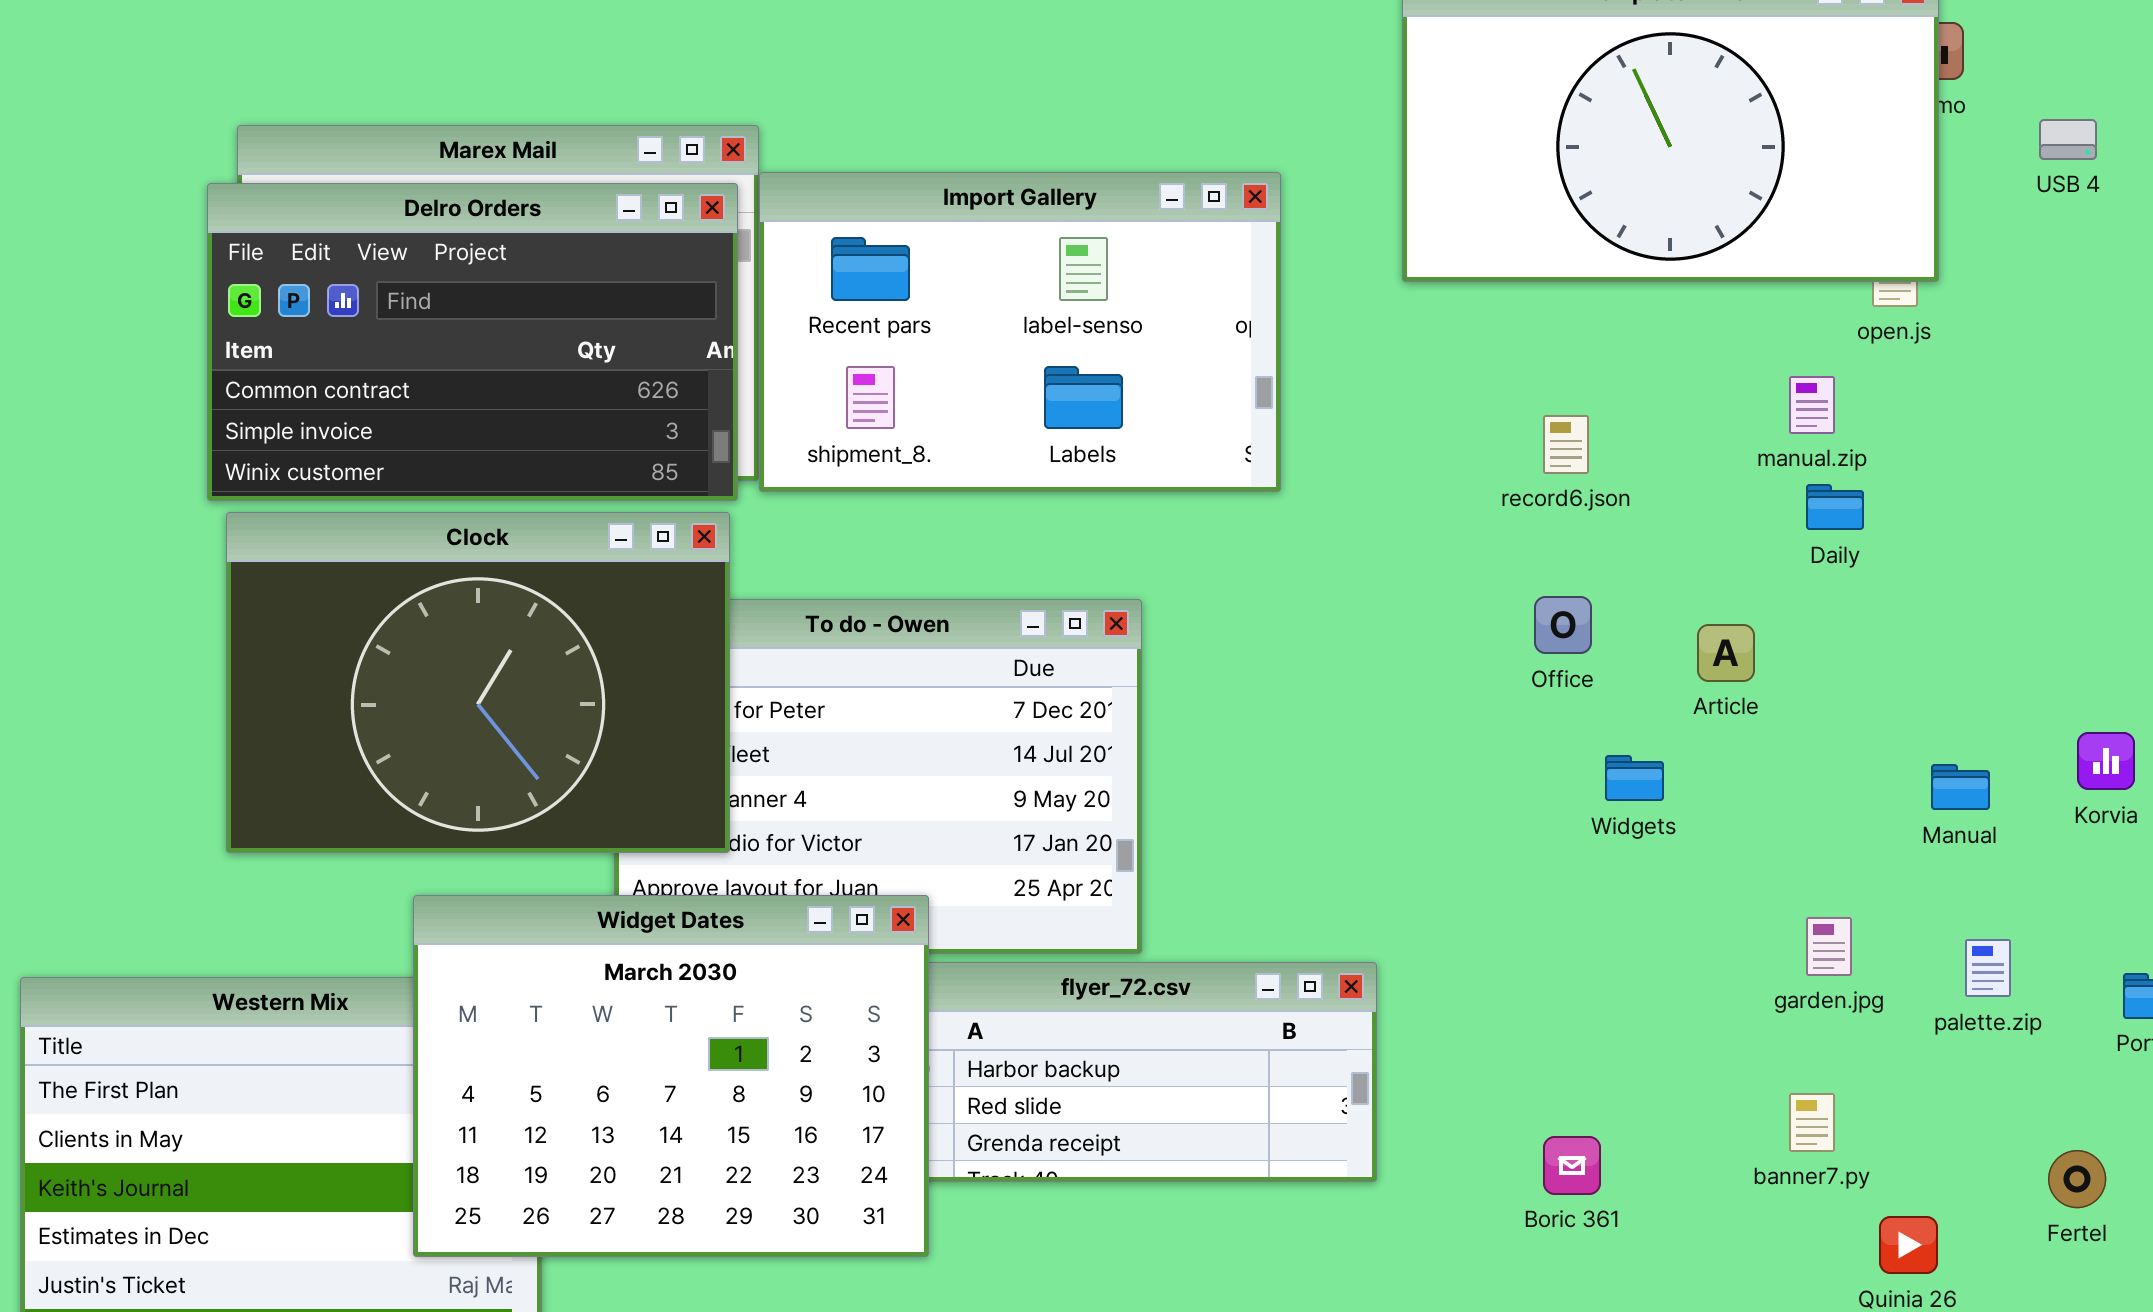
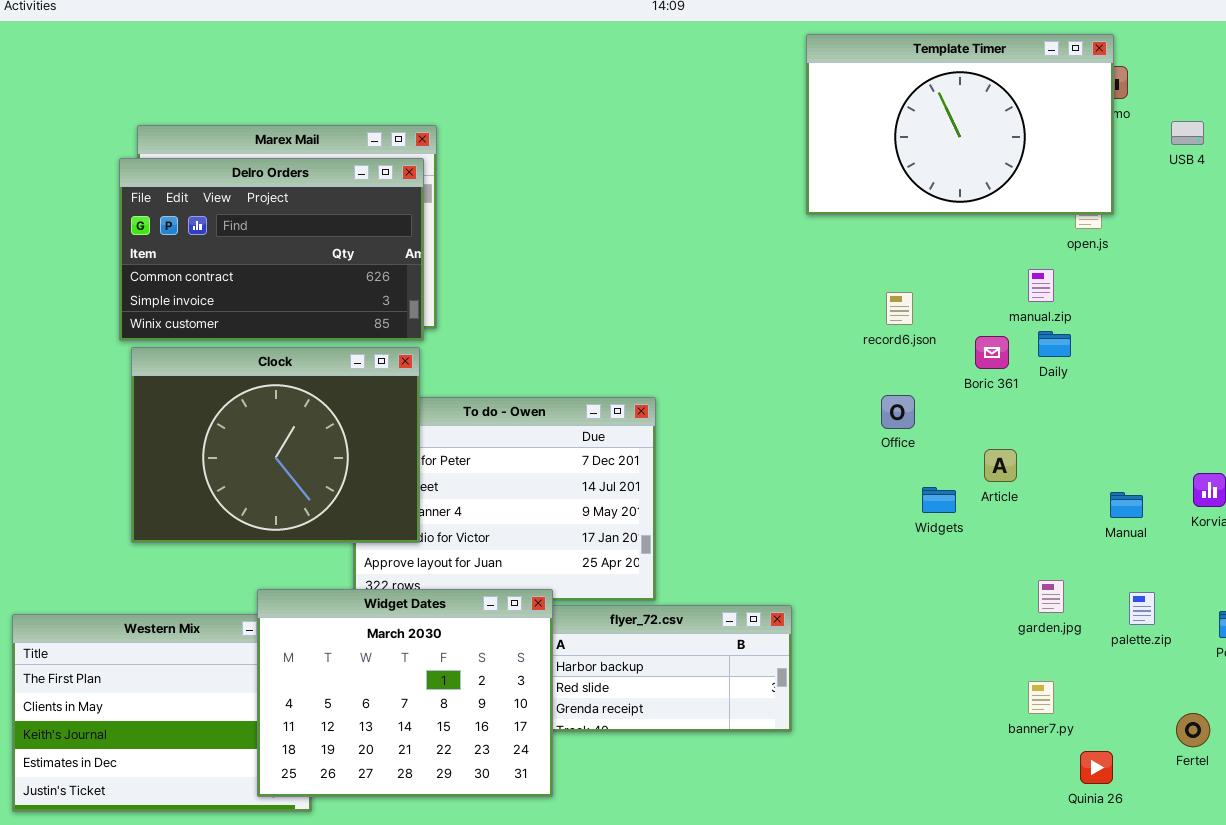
Import Gallery: [759,172,1281,492] -> none, closed
Article: [1697,624,1755,682] -> [984,449,1017,482], moved
Widget Dates: [413,895,929,1257] -> [257,589,553,797], moved
Boric 361: [1543,1136,1601,1195] -> [975,336,1009,369], moved

